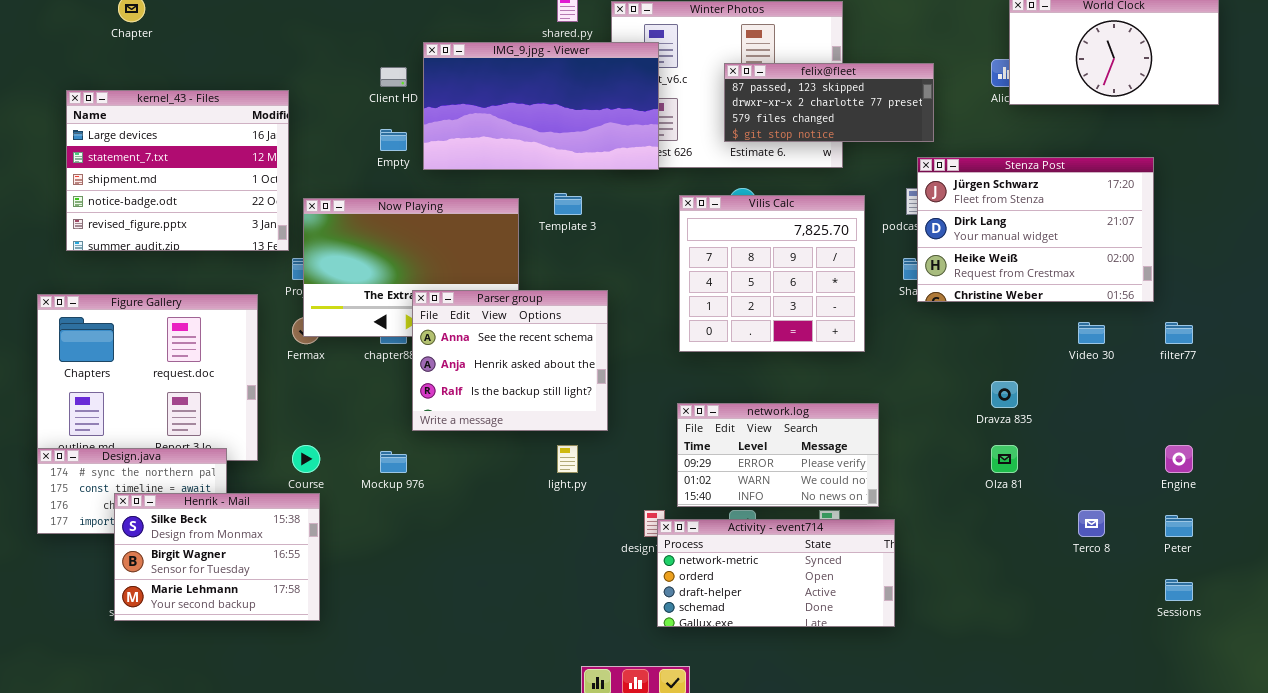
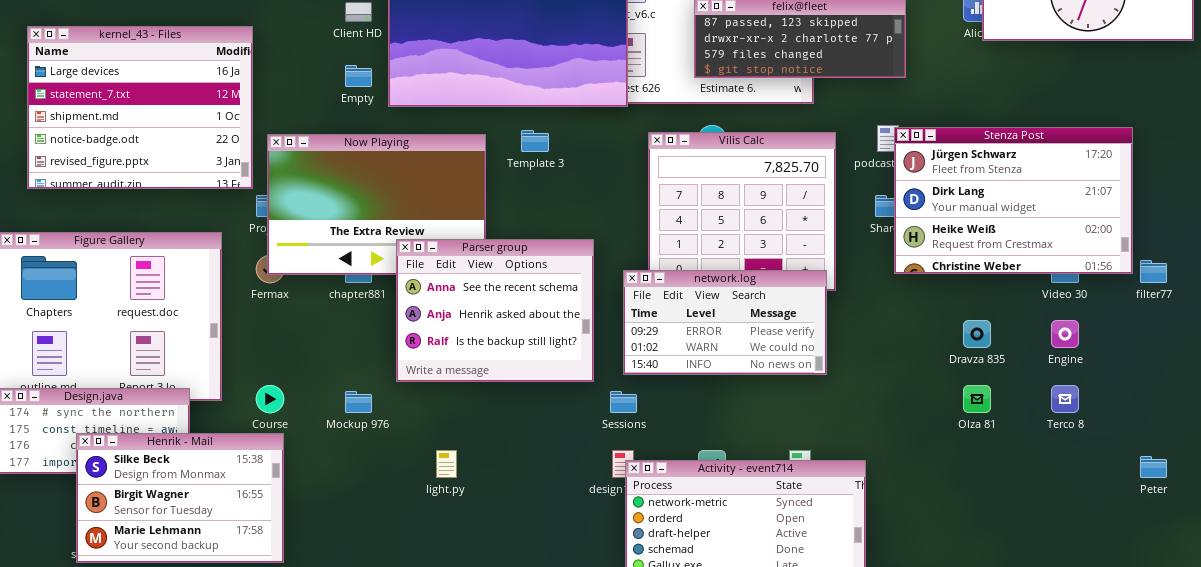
Stenza Post: [917,157,1154,302] -> [894,127,1133,274], moved
Parser group: [412,290,608,431] -> [396,239,594,382], moved
network.log: [677,403,879,507] -> [623,270,827,375], moved
light.py: [557,445,578,473] -> [436,450,457,478], moved
Engine: [1165,445,1193,473] -> [1051,320,1079,348], moved
Terco 8: [1078,510,1105,537] -> [1051,385,1079,413], moved
Sessions: [1165,579,1193,601] -> [610,391,637,413], moved

